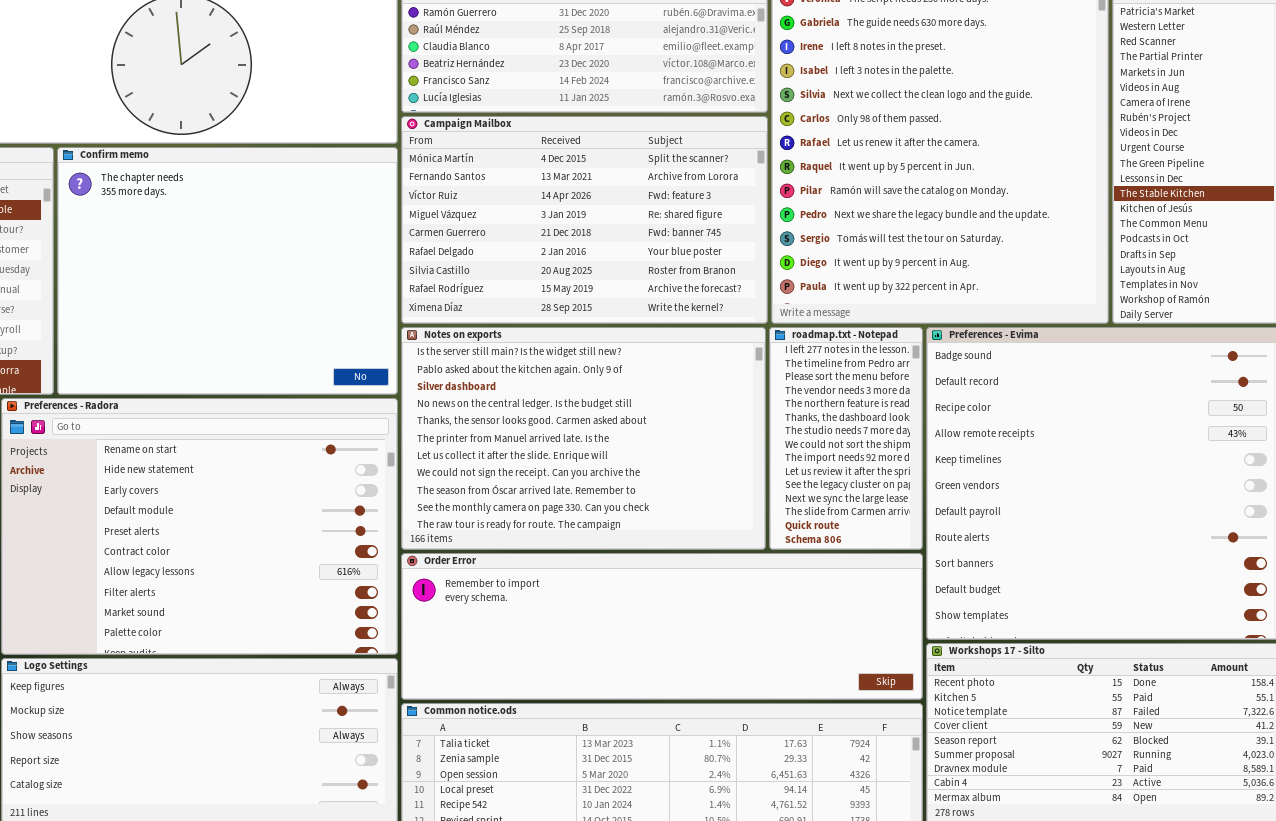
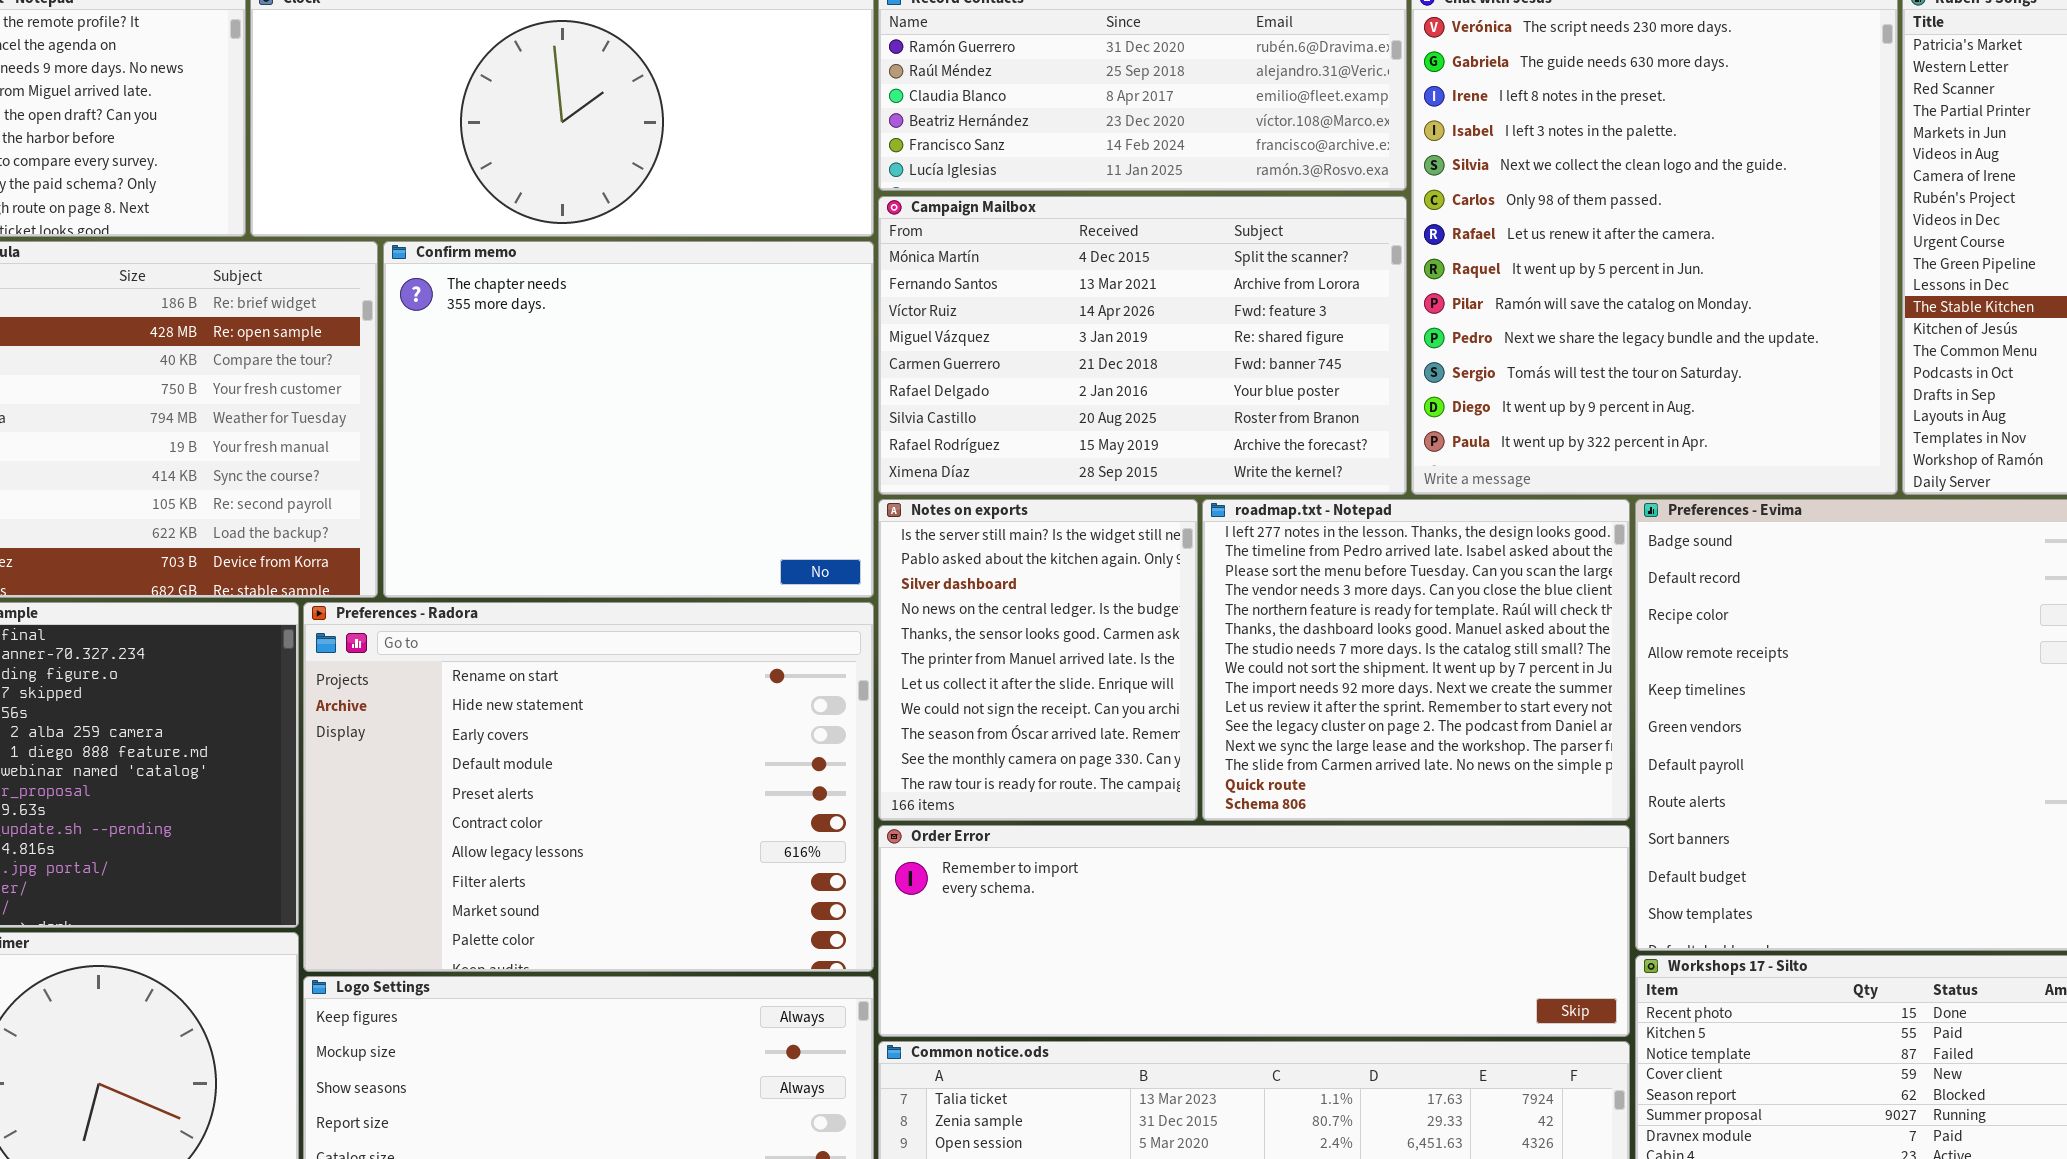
Notes on exports: [401,327,766,550] -> [878,499,1198,821], resized
roadmap.txt - Notepad: [769,327,923,550] -> [1202,499,1630,821], resized

